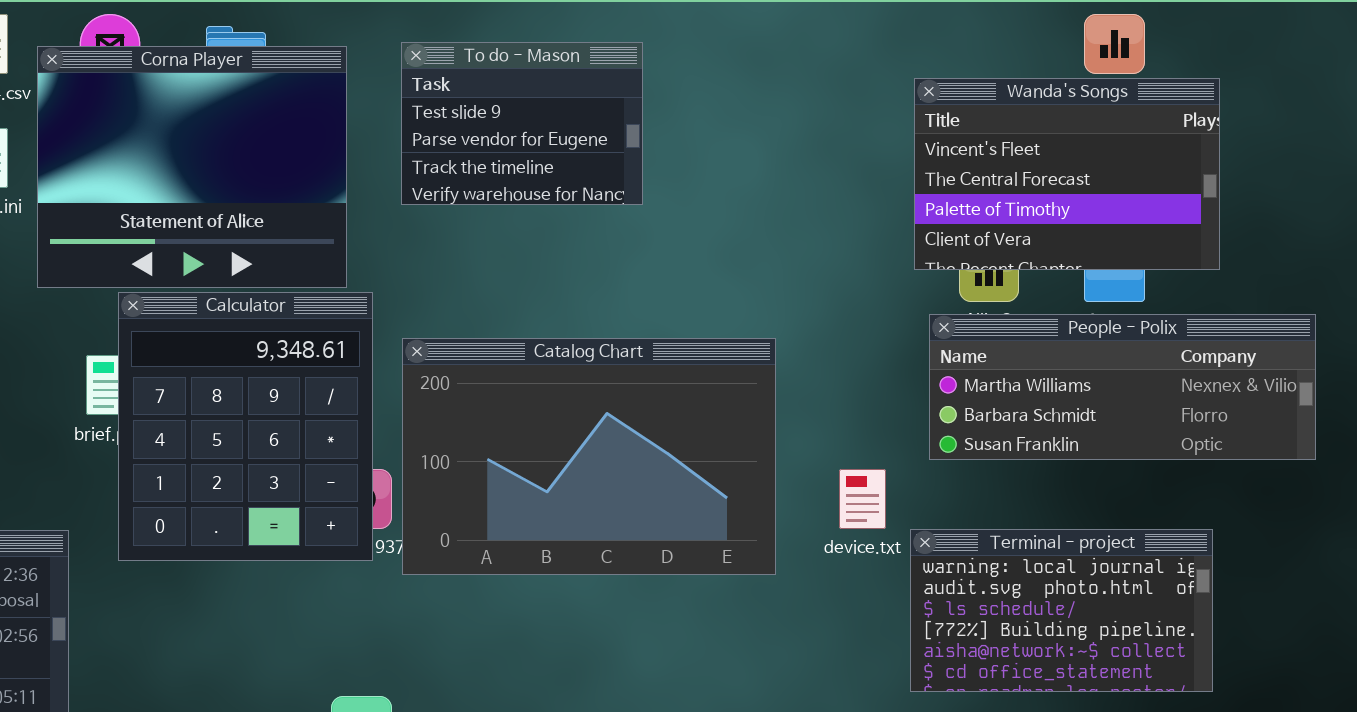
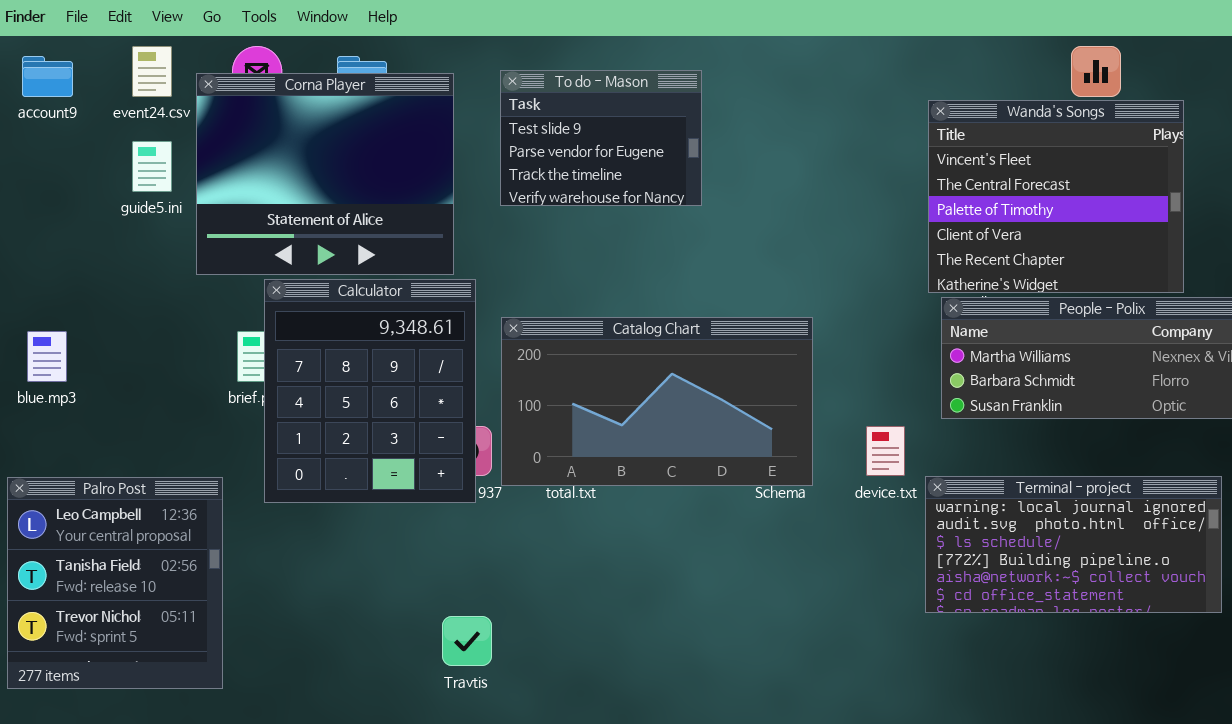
Wanda's Songs: [914,78,1220,270] -> [928,100,1184,293], resized
Catalog Chart: [402,338,776,575] -> [501,317,813,486], resized
Terminal - project: [910,529,1213,692] -> [925,476,1222,613], resized

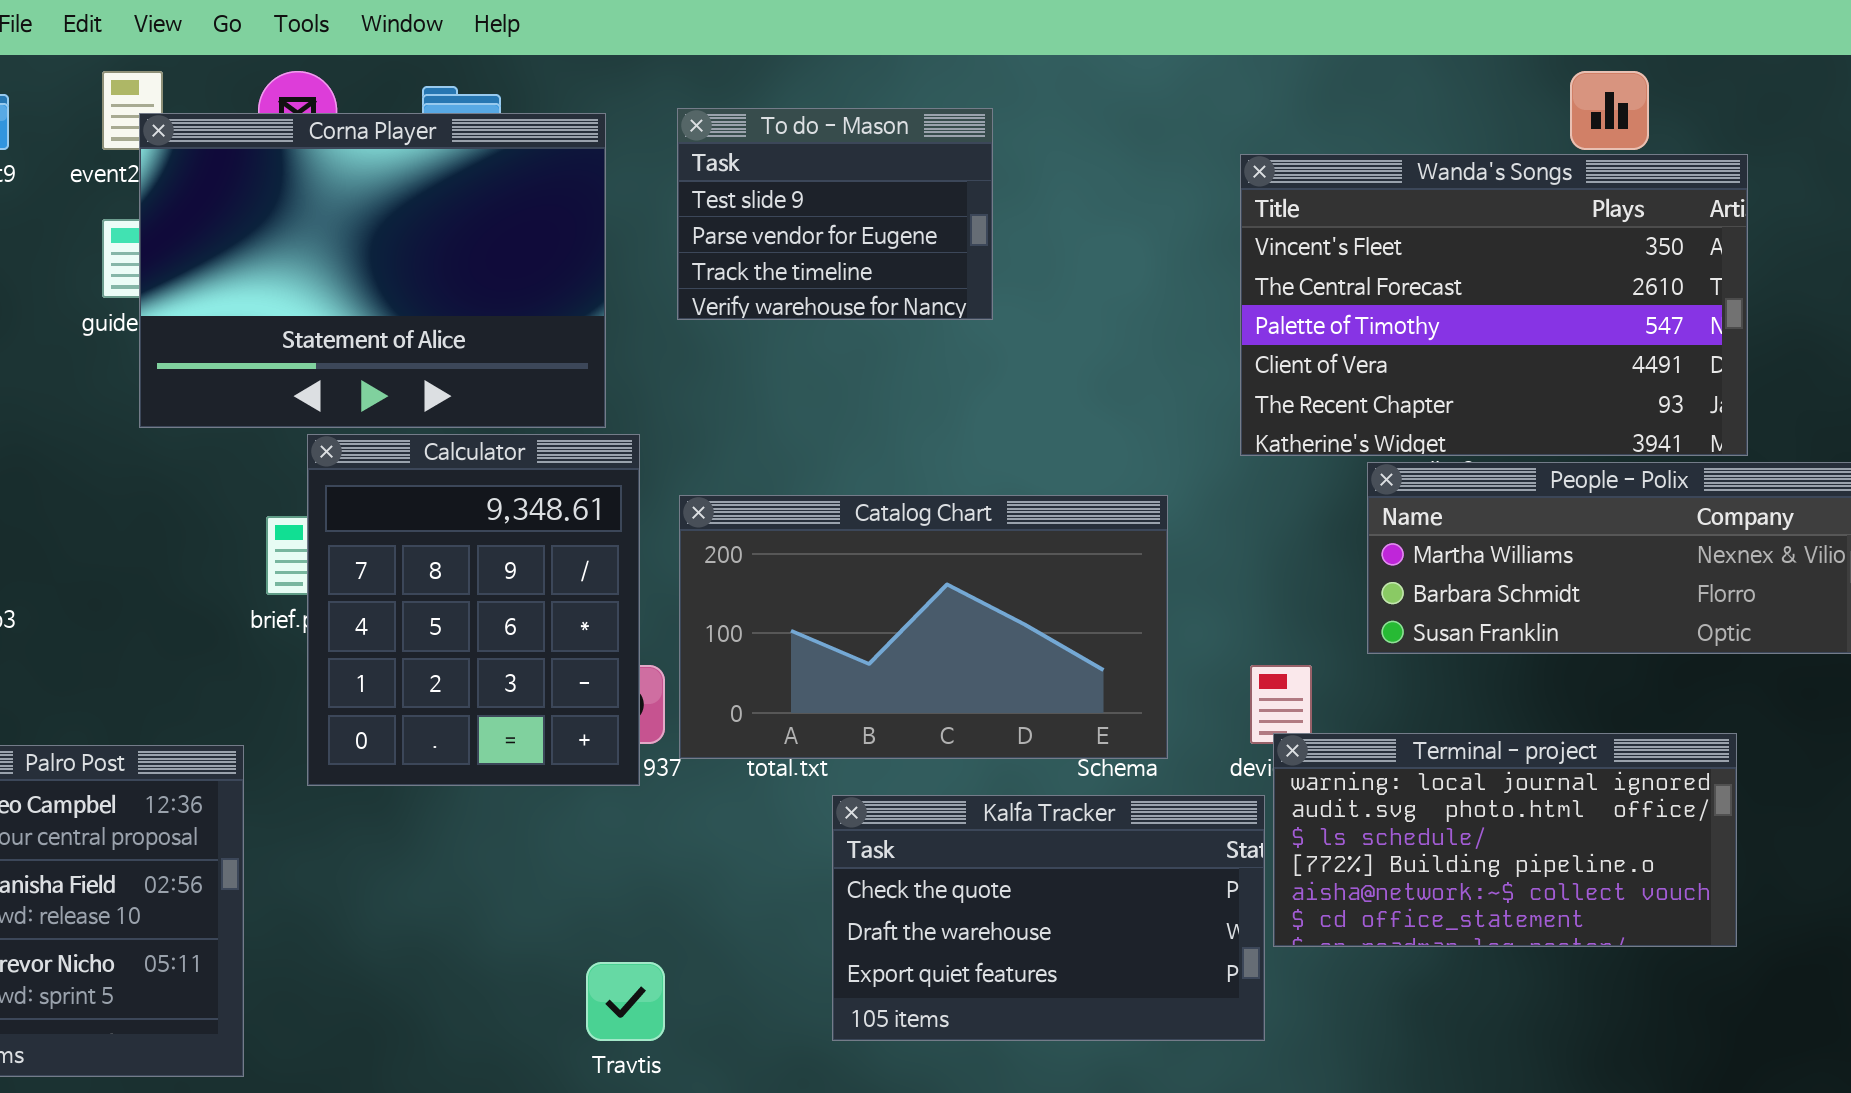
Corna Player: [196,73,454,275] -> [139,113,606,428], resized
Wanda's Songs: [928,100,1184,293] -> [1240,154,1748,456], resized
Terminal - project: [925,476,1222,613] -> [1273,733,1737,947], moved
Kalfa Tracker: none -> [832,795,1265,1041], opened

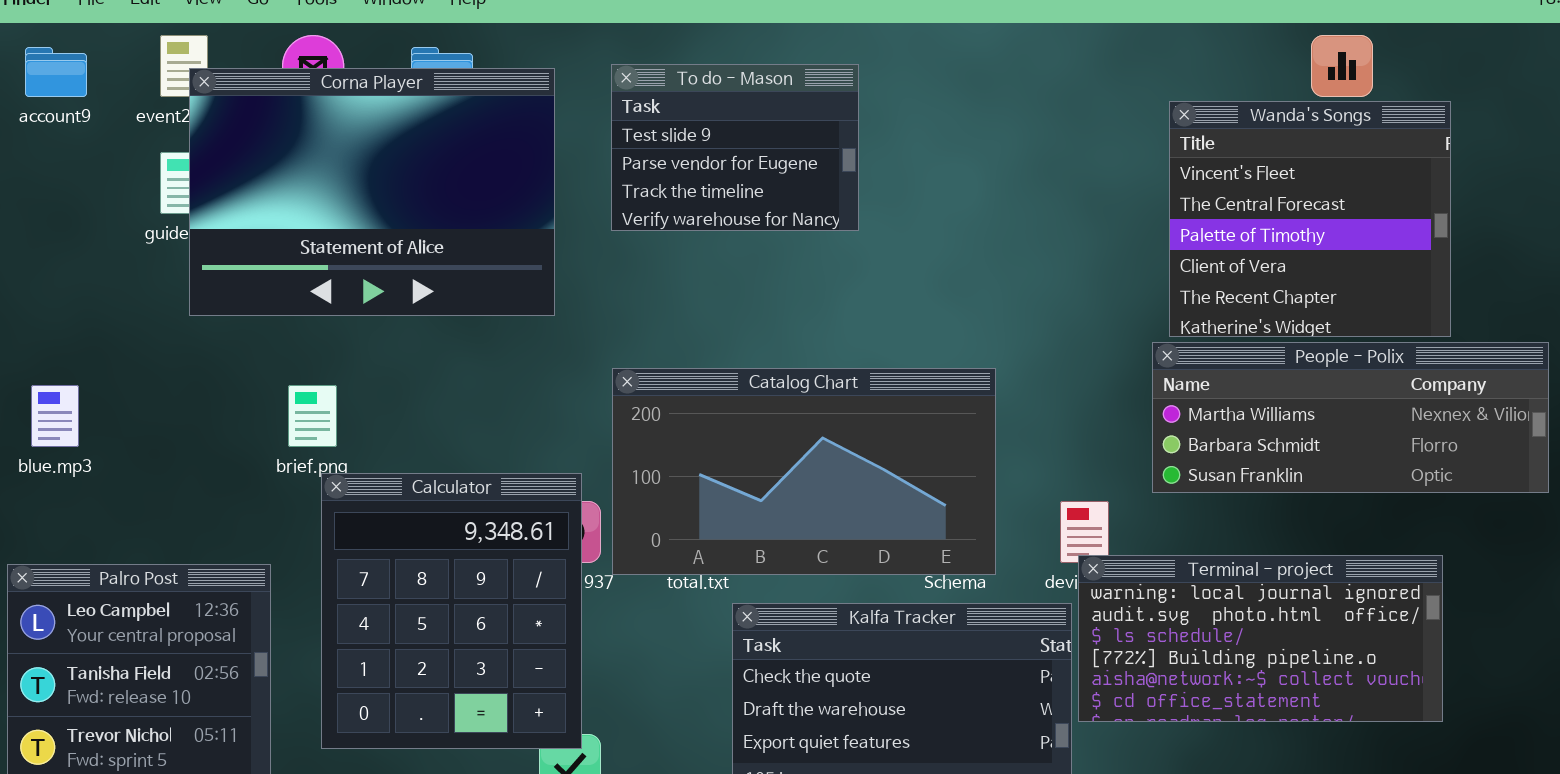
Wanda's Songs: [1240,154,1748,456] -> [1169,101,1451,337], resized
Calculator: [307,434,640,786] -> [321,473,582,749], moved

